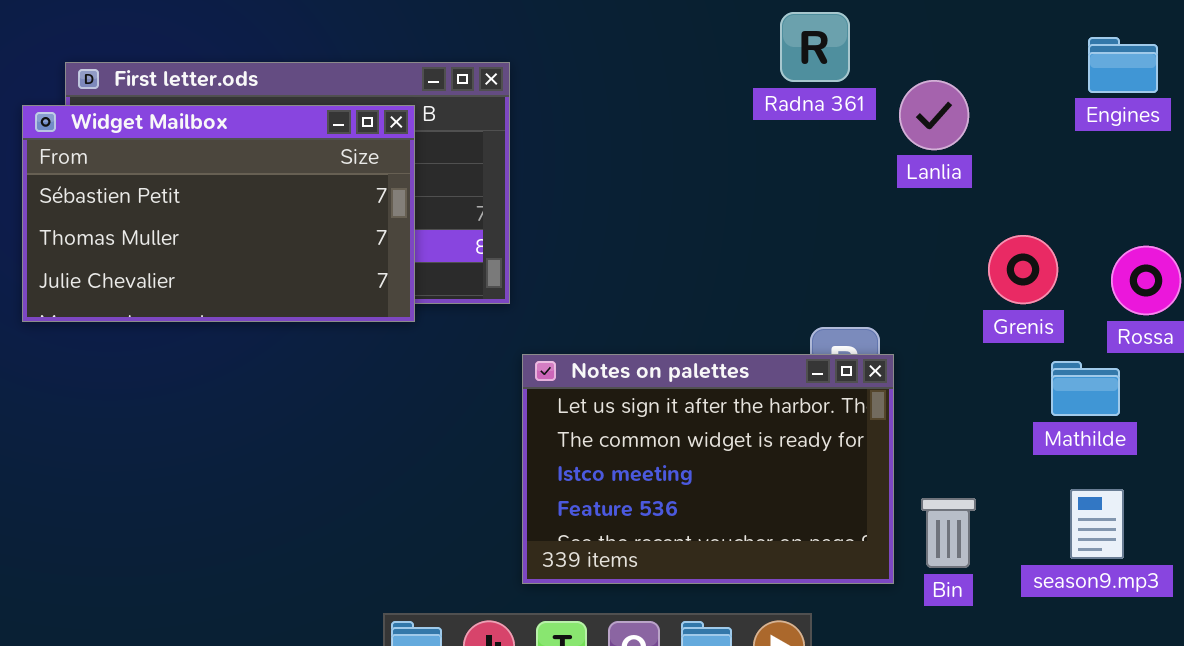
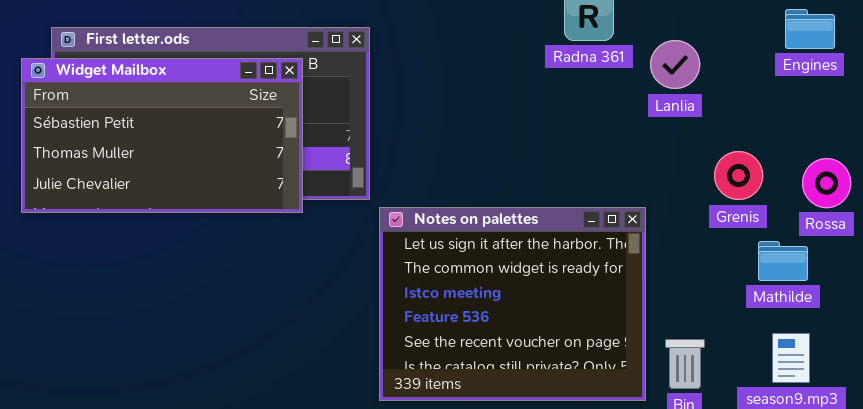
Notes on palettes: [522,354,894,584] -> [379,207,646,401], resized

